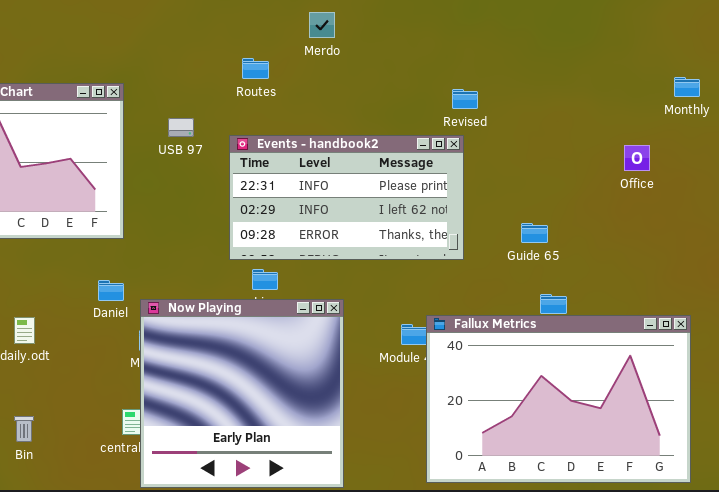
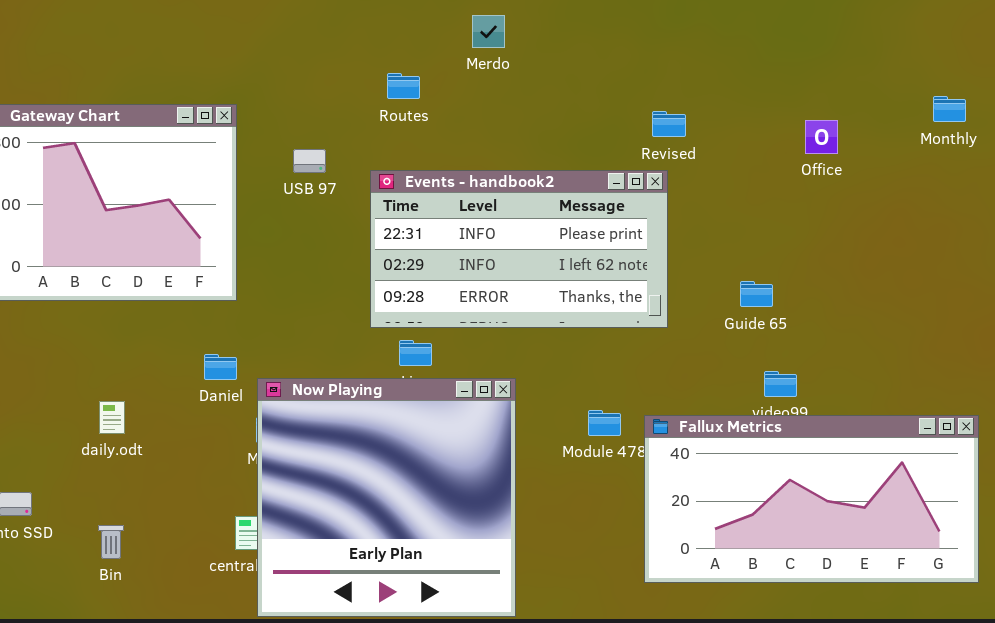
Office: [624,145,650,171] -> [805,120,838,154], moved
Fallux Metrics: [426,315,691,483] -> [644,415,979,583], moved, resized

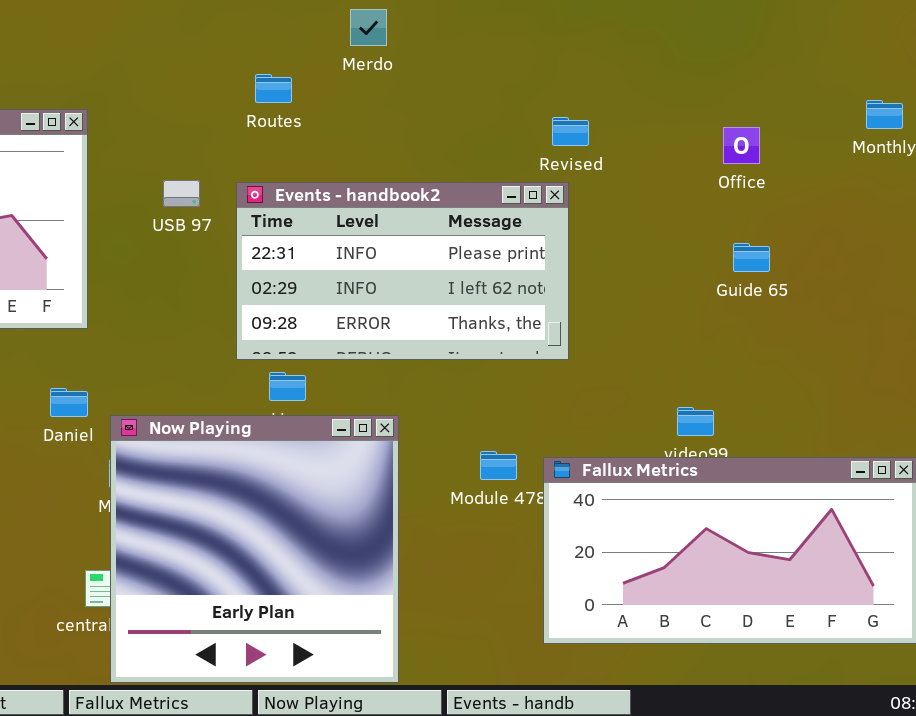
USB 97: [293,149,326,173] -> [163,180,200,207], moved
Guide 65: [740,281,773,307] -> [733,243,770,272], moved

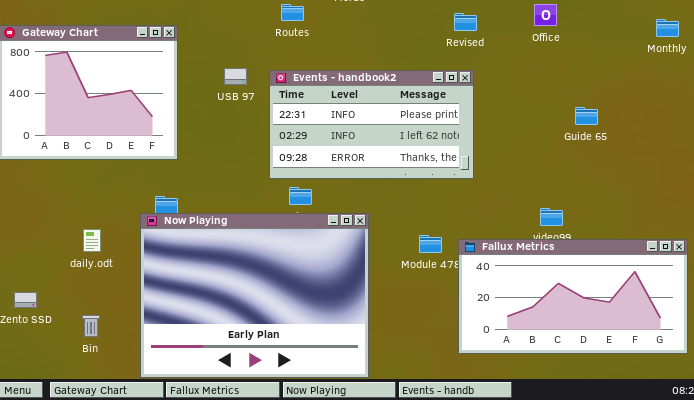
Revised: [552,117,589,146] -> [454,13,477,31], moved
Office: [723,127,760,164] -> [534,4,557,26], moved
Now Playing: [110,415,399,683] -> [140,213,369,378], resized

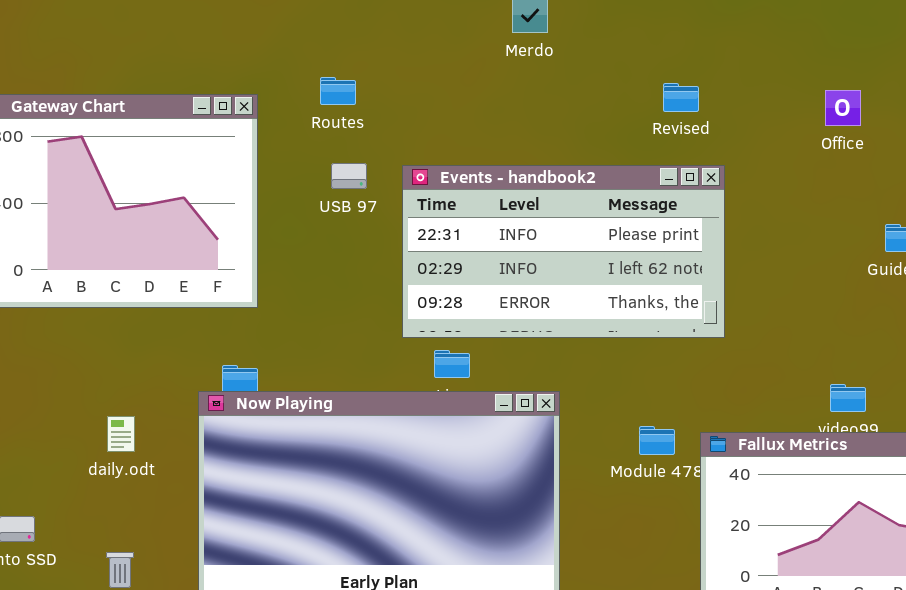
Routes: [281,4,304,21] -> [320,77,356,105], moved
Office: [534,4,557,26] -> [825,90,861,126], moved
Revised: [454,13,477,31] -> [663,83,699,112], moved

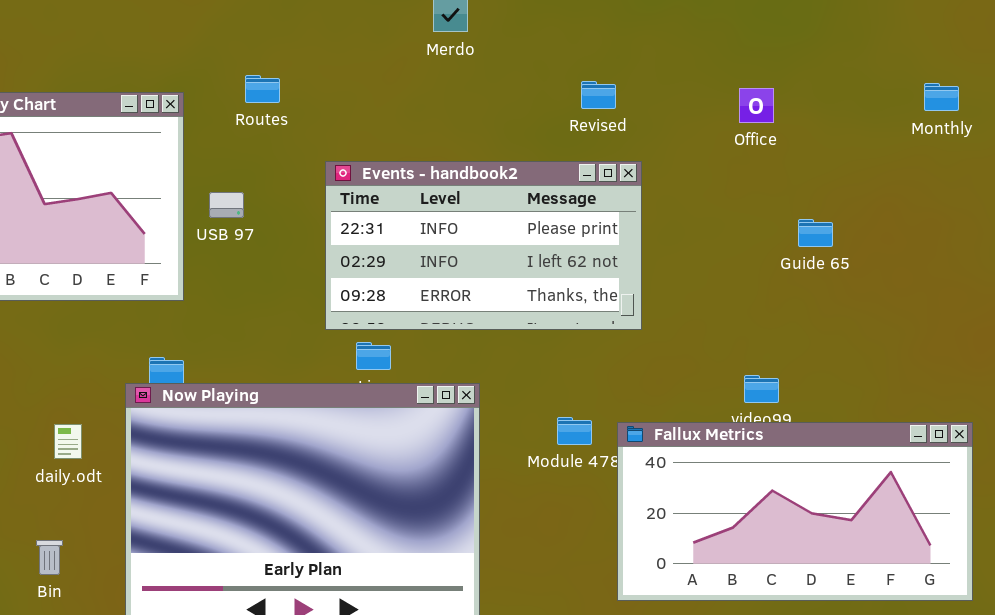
USB 97: [331,163,367,189] -> [209,192,244,218], moved
daily.odt: [107,416,135,452] -> [54,424,82,459], moved

